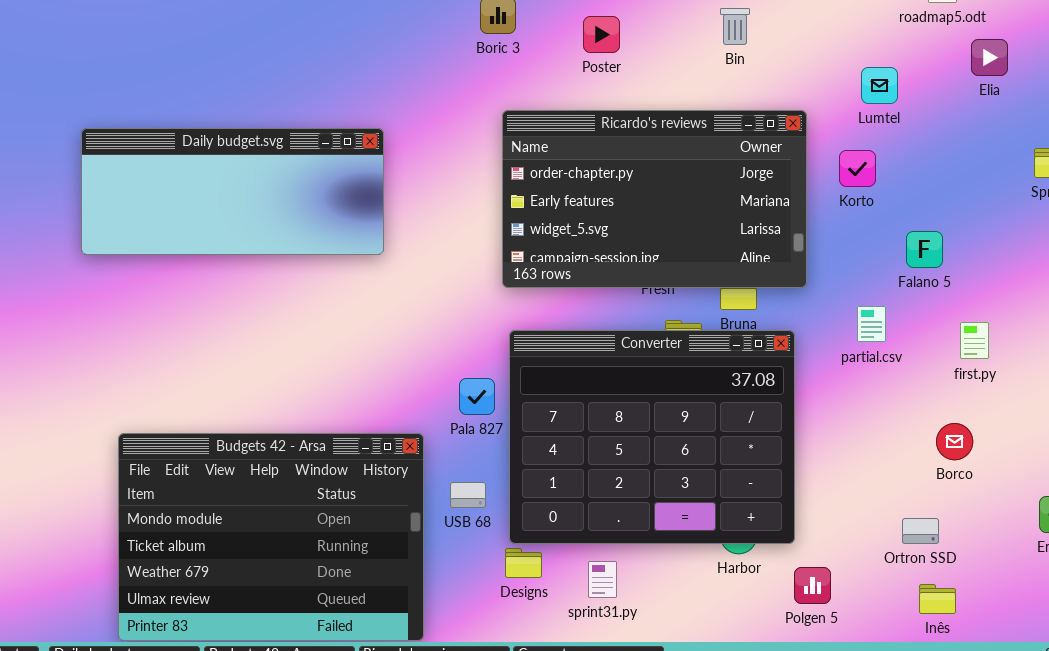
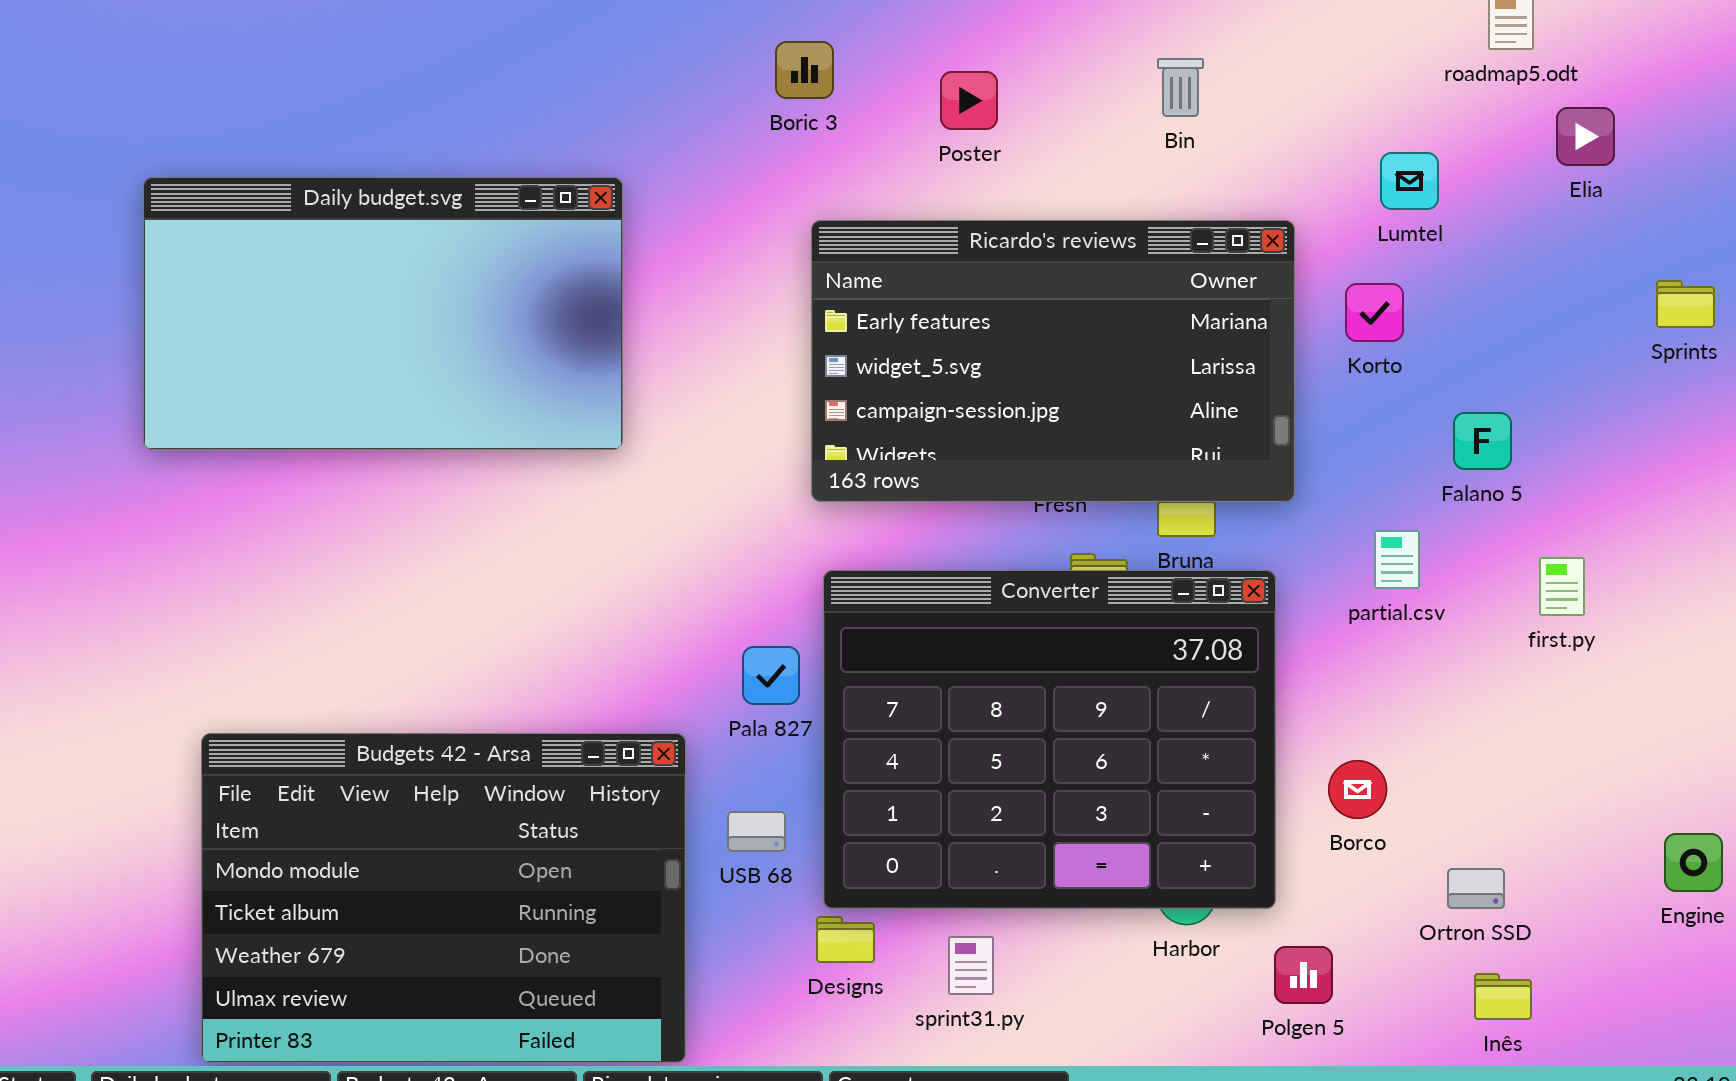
Ricardo's reviews: [502,110,807,288] -> [811,220,1295,502], scrolled down 1 row
Daily budget.svg: [81,128,384,255] -> [143,177,623,450], resized
Borco: [936,423,973,460] -> [1328,760,1387,819], moved

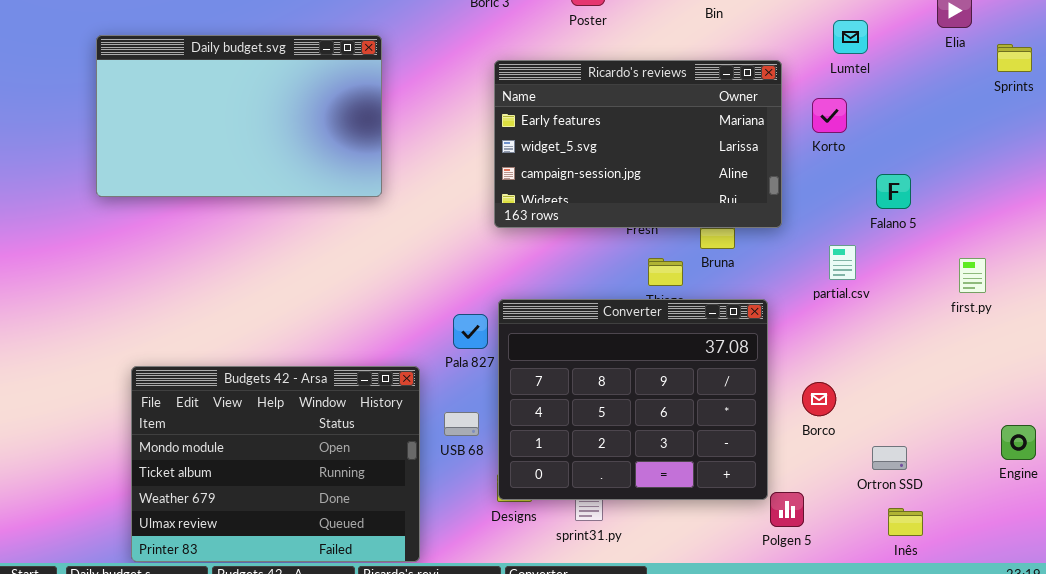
Sprints: [1656,280,1715,328] -> [997,44,1032,72], moved
first.py: [1539,557,1585,616] -> [959,258,986,293], moved
Converter: [823,570,1276,909] -> [498,299,768,500], moved

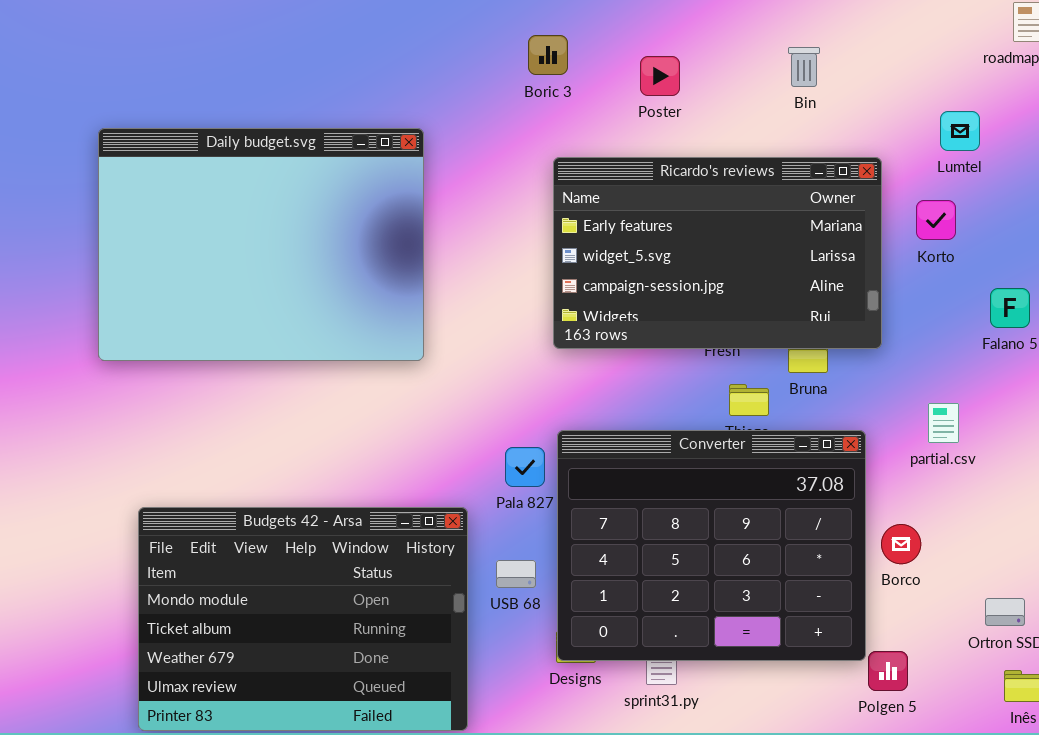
Daily budget.svg: [96,35,382,197] -> [98,128,424,361], resized
partial.csv: [829,245,856,280] -> [928,403,959,443], moved
Borco: [802,382,836,416] -> [881,524,921,564], moved

